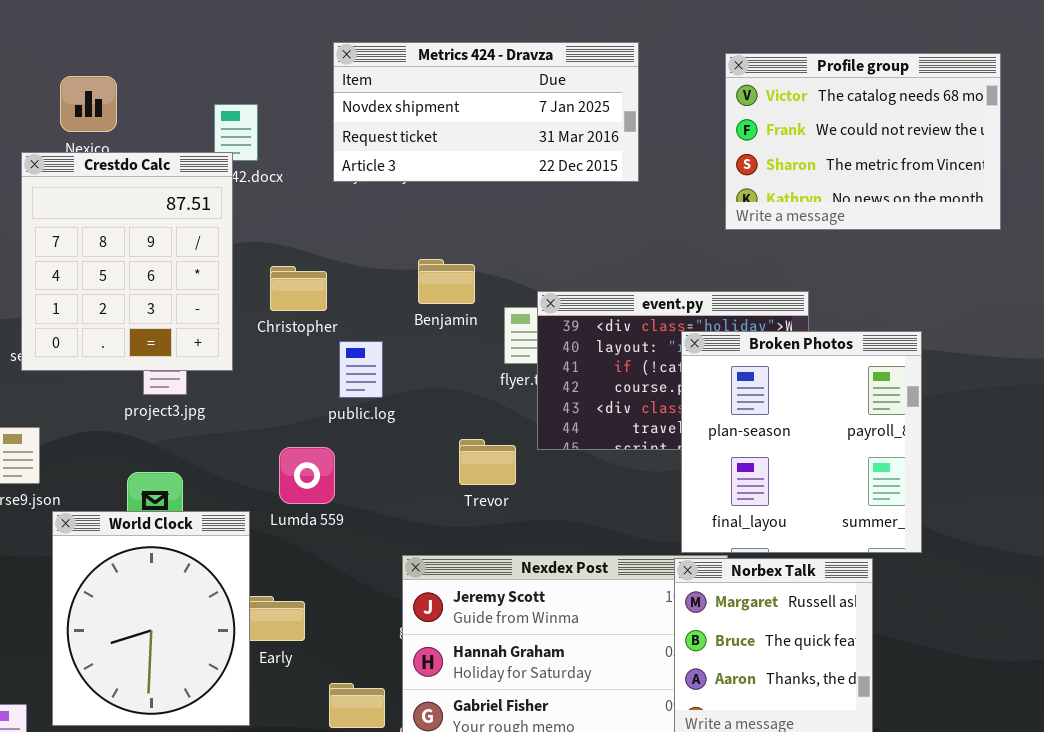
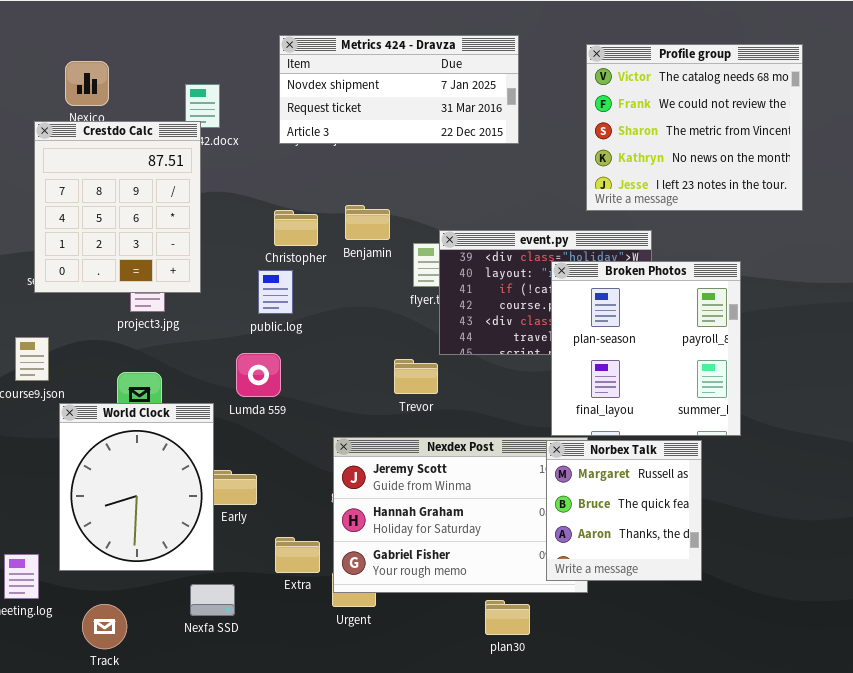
Profile group: [725,53,1001,230] -> [586,44,803,211], resized
Christopher: [270,266,327,311] -> [274,210,318,246], moved
public.log: [339,341,383,398] -> [258,270,293,314], moved
Trevor: [459,439,516,485] -> [394,359,438,394], moved

